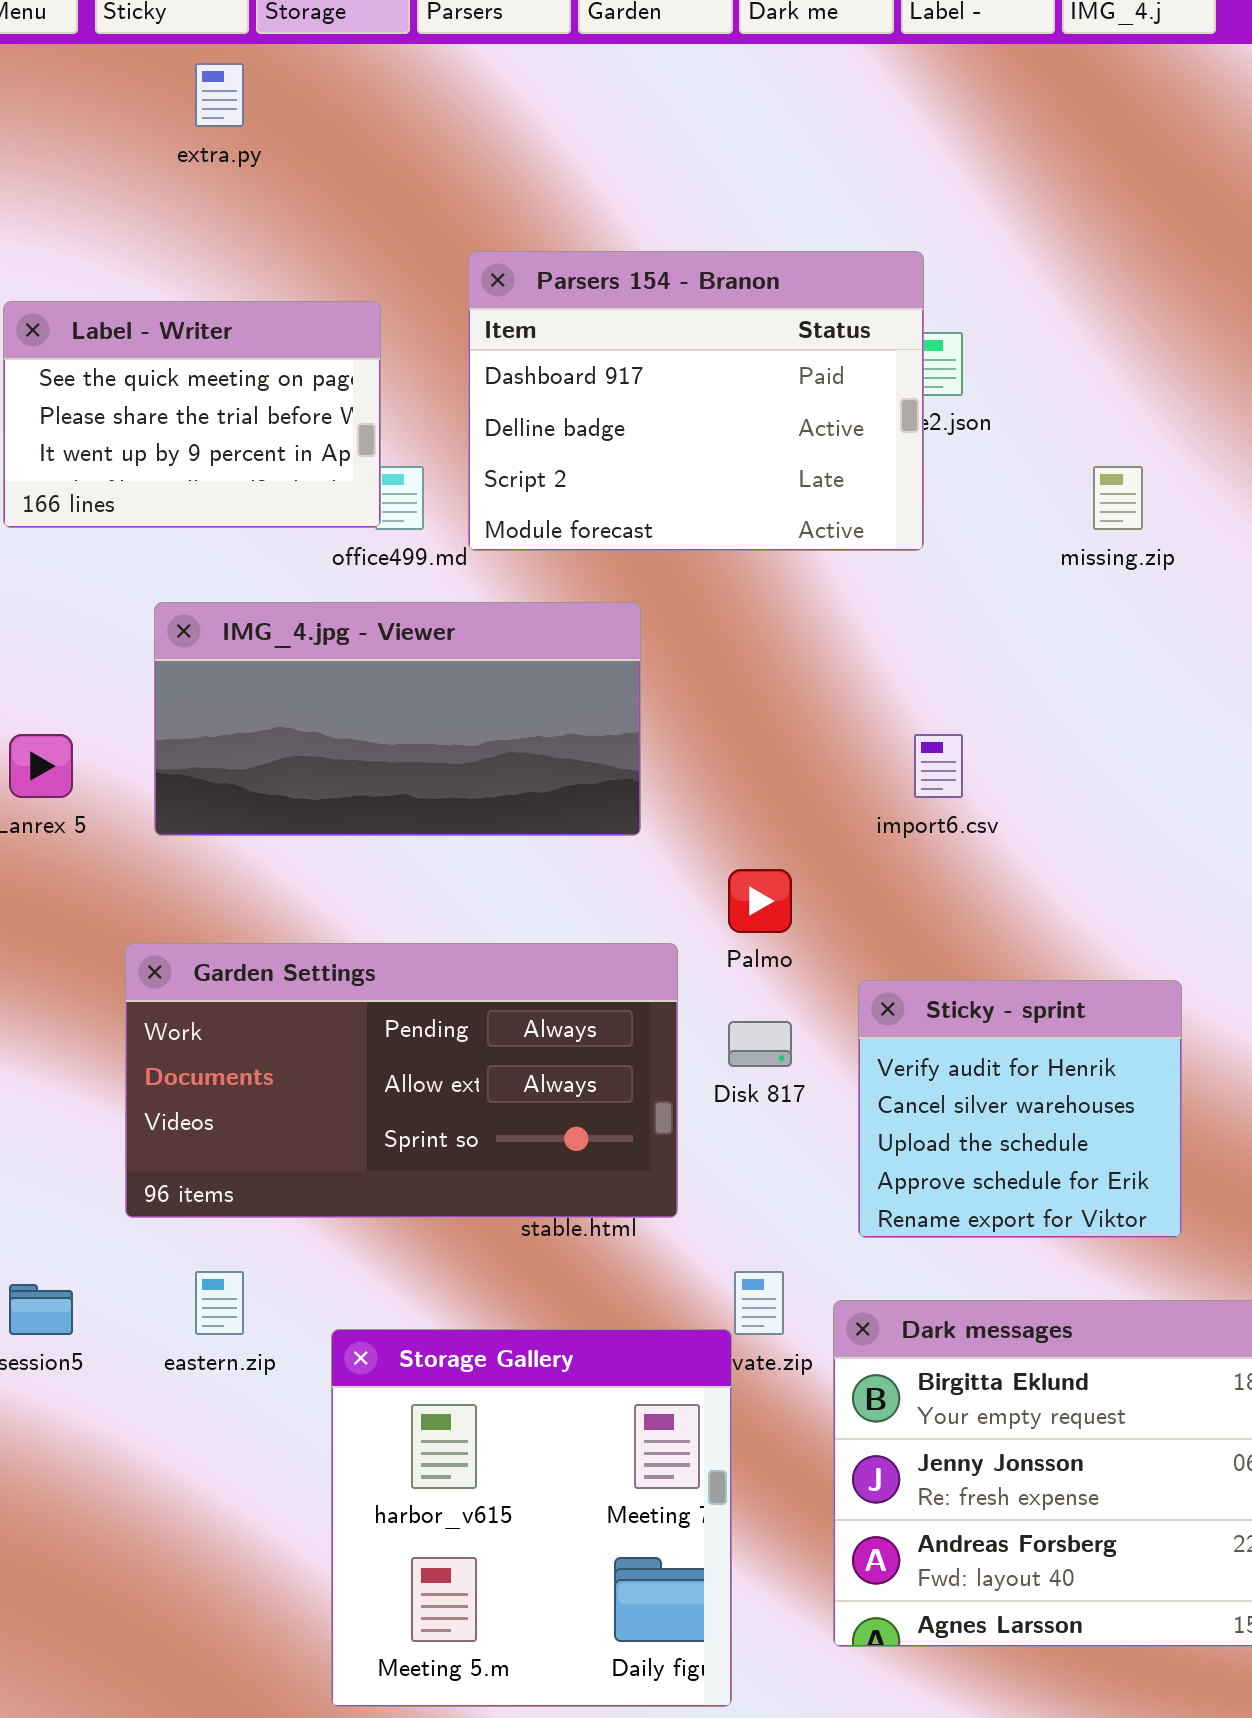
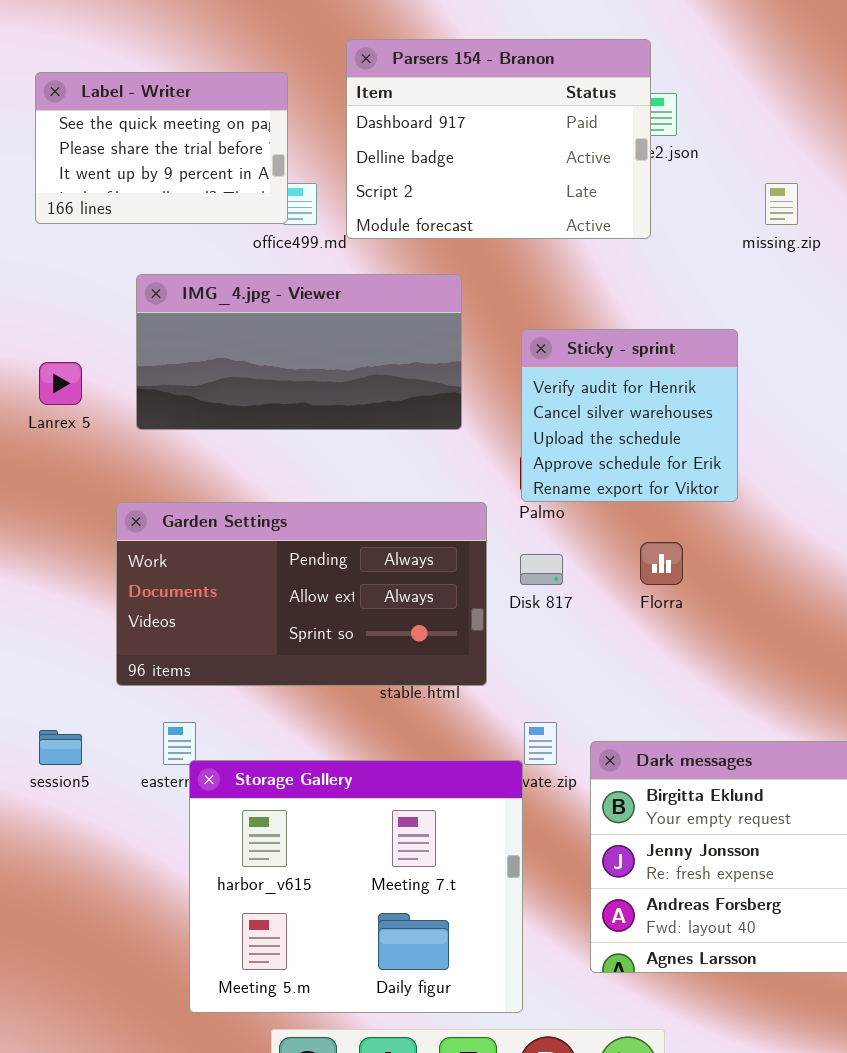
Sticky - sprint: [858,980,1182,1238] -> [521,329,738,502], moved
Storage Gallery: [331,1329,732,1707] -> [189,760,523,1013], resized

